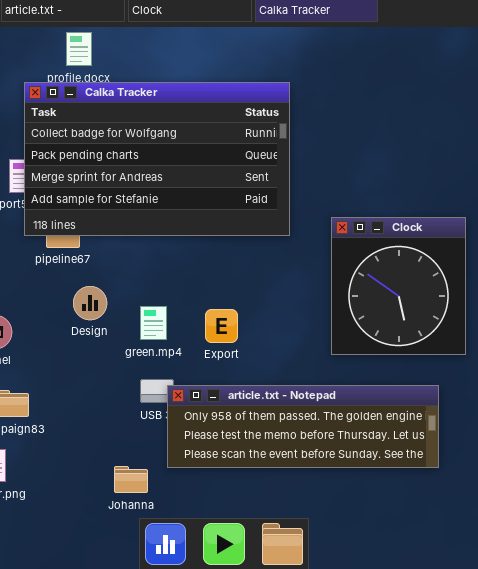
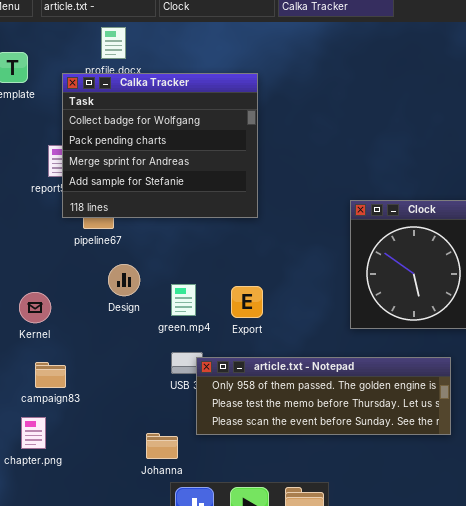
Calka Tracker: [24,82,290,236] -> [62,73,258,218], resized

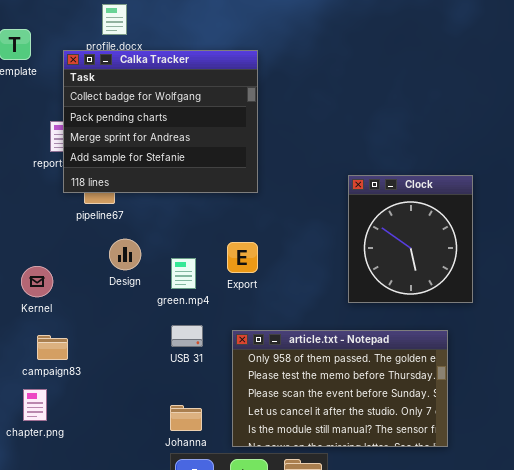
Export: [231,286,263,318] -> [227,242,258,273], moved
article.txt - Notepad: [196,357,451,435] -> [232,330,448,447], resized
Johanna: [146,433,178,459] -> [170,405,202,431], moved

